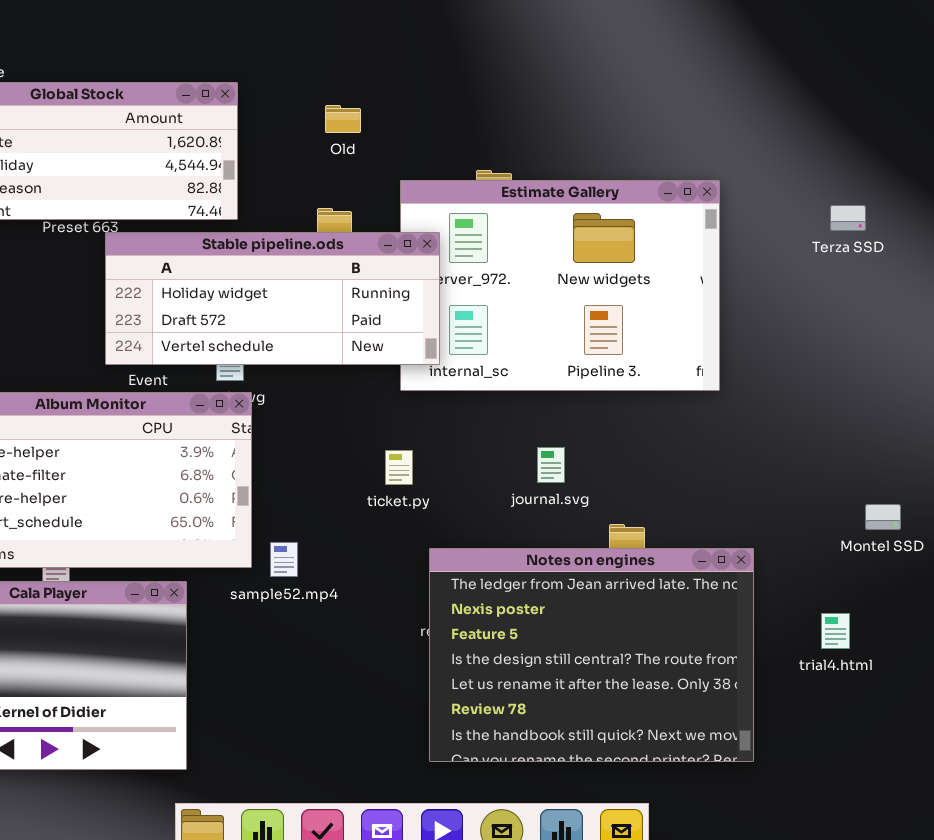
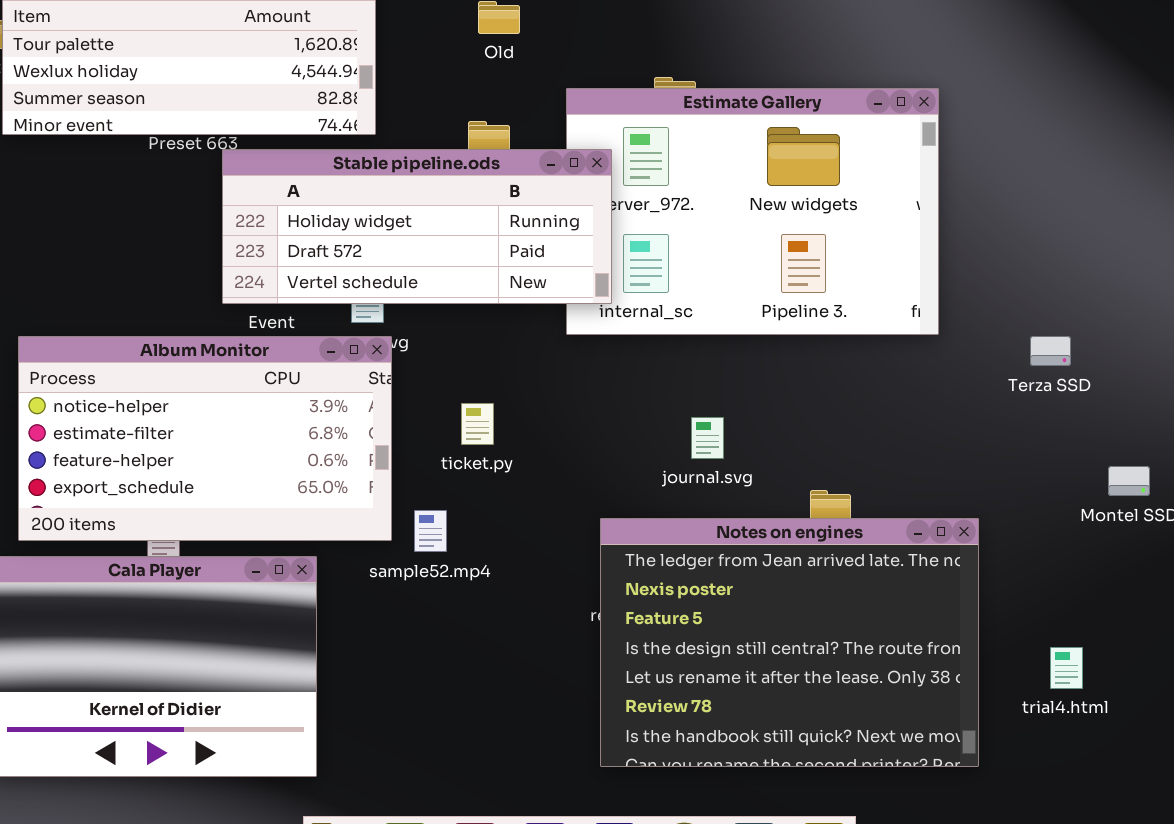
Terza SSD: [830,205,866,231] -> [1030,336,1071,366], moved
journal.svg: [537,447,565,483] -> [691,417,724,459], moved
ticket.py: [385,450,413,485] -> [461,403,494,445], moved
trial4.html: [821,613,850,649] -> [1050,647,1083,689], moved

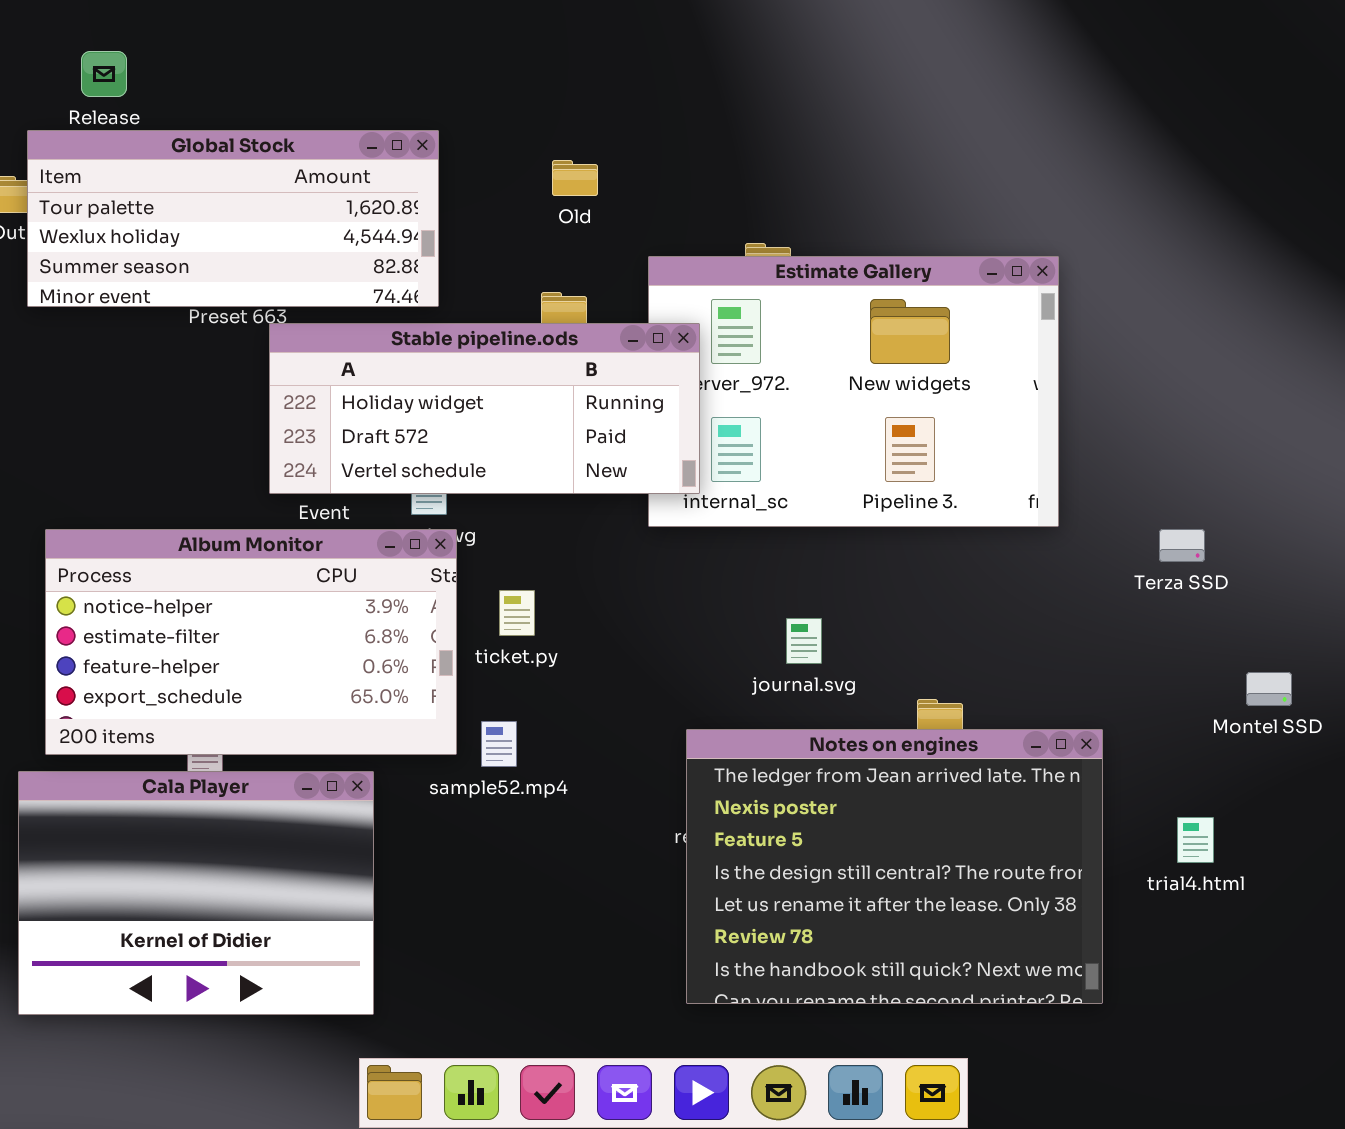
ticket.py: [461,403,494,445] -> [499,590,535,636], moved
trial4.html: [1050,647,1083,689] -> [1177,817,1214,863], moved

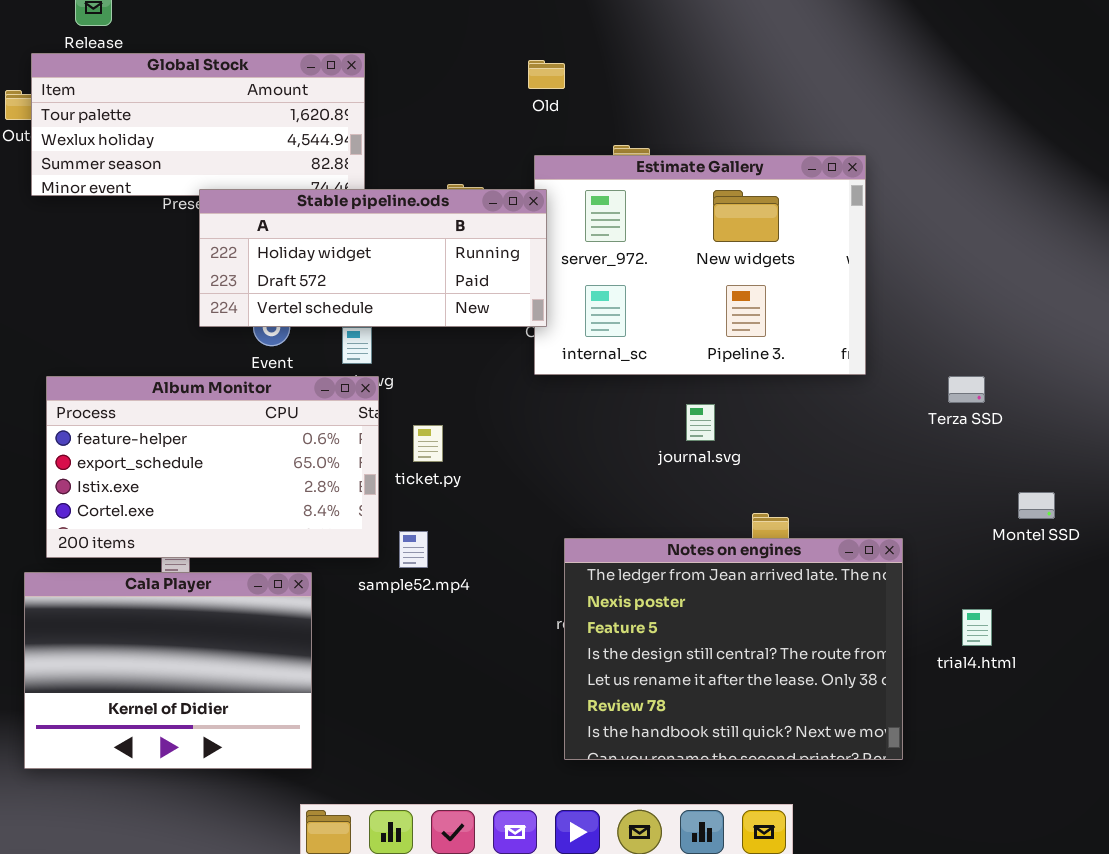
Old: [552,160,598,196] -> [528,60,565,89], moved
Stable pipeline.ods: [269,323,700,494] -> [199,189,547,327], moved
Album Monitor: [45,529,457,755] -> [46,376,379,558], scrolled down 2 rows
journal.svg: [786,618,822,664] -> [686,404,715,441], moved

